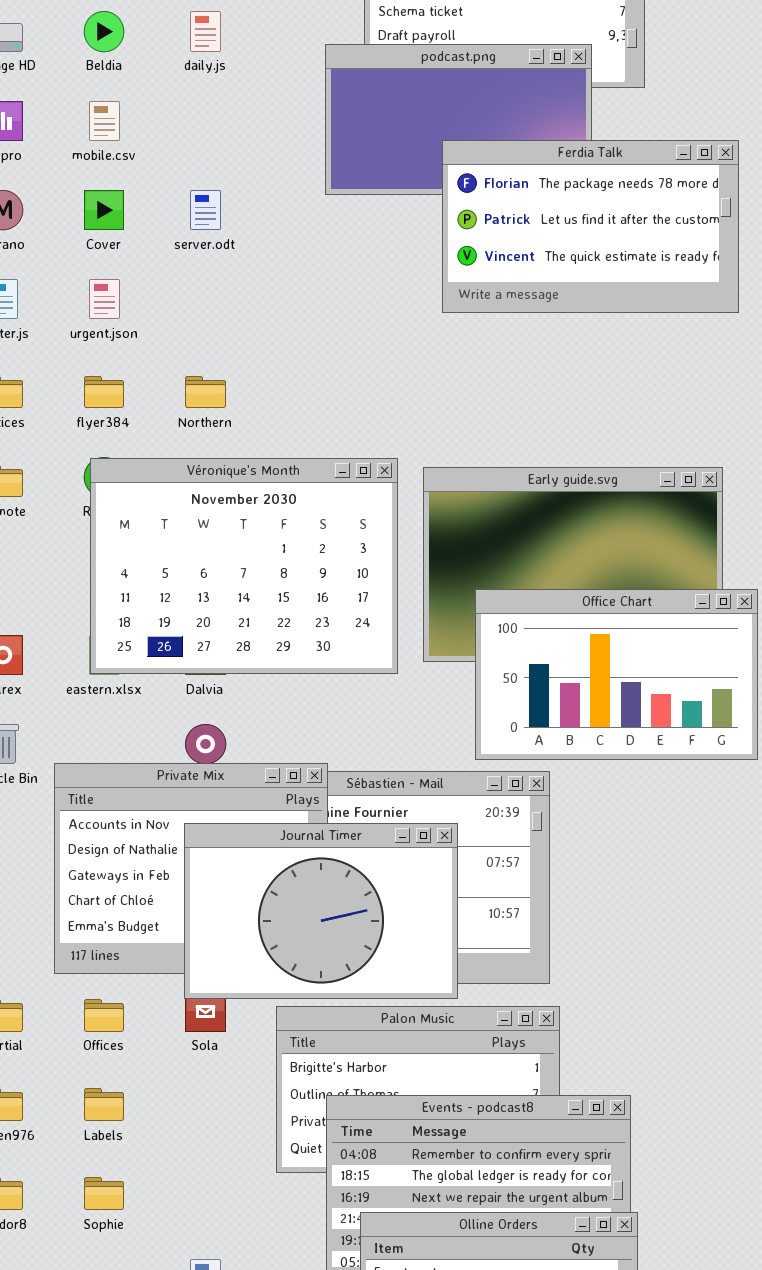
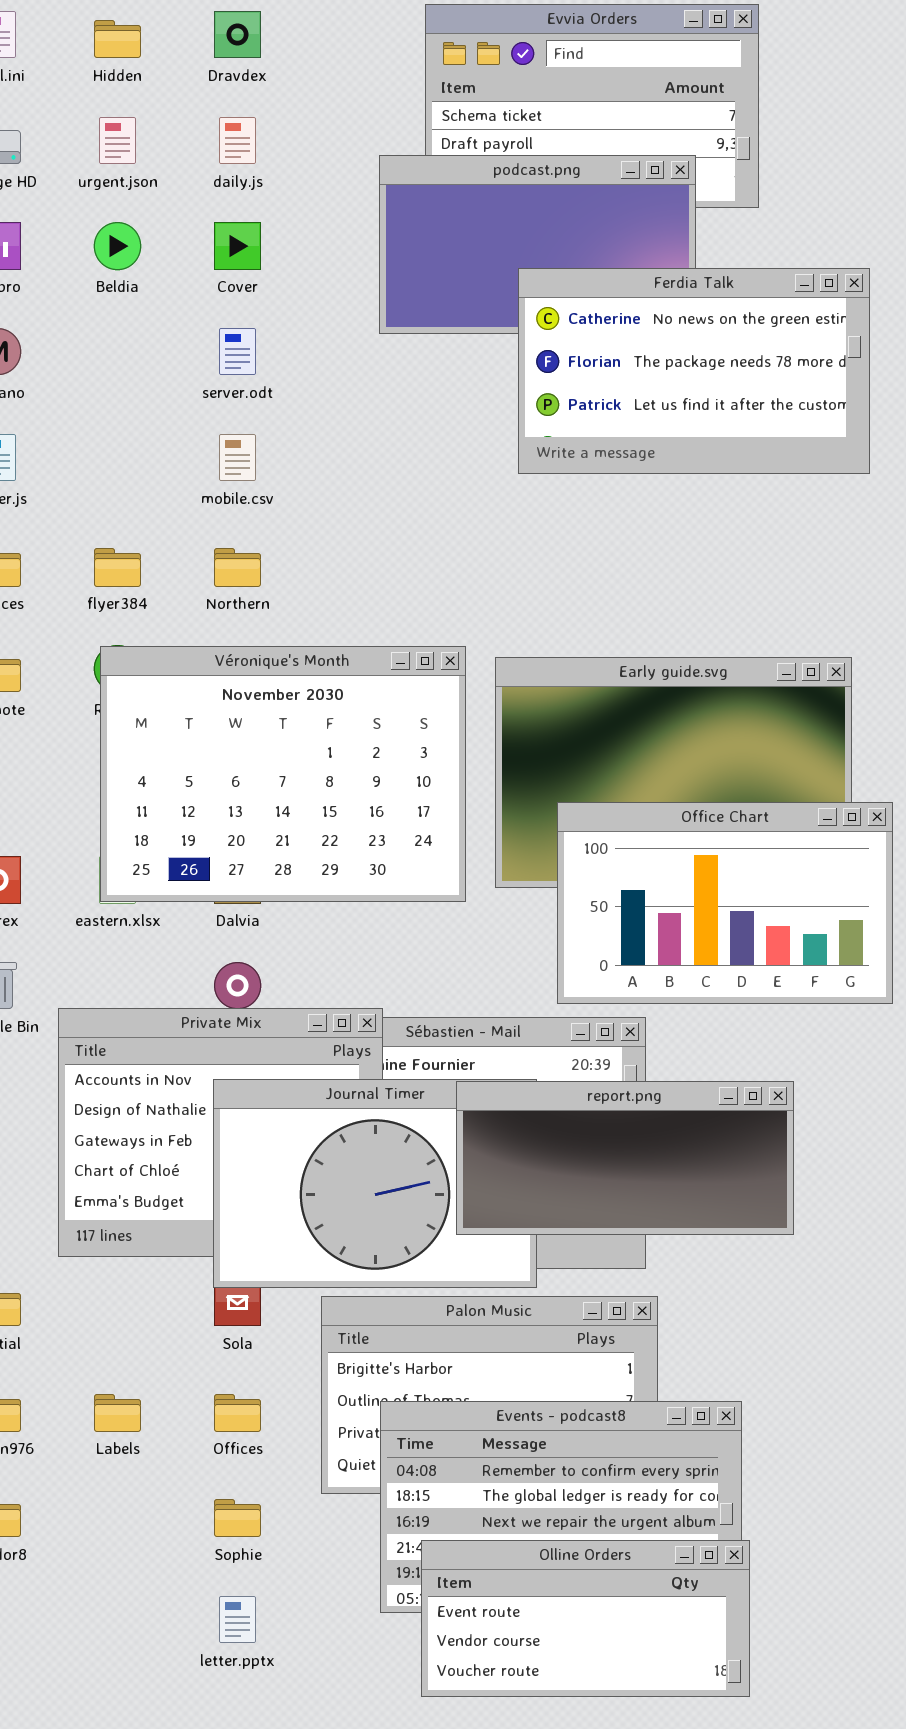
Beldia: [84,11,124,52] -> [94,222,141,270], moved
mobile.csv: [89,101,120,141] -> [219,434,256,481], moved
Ferdia Talk: [442,140,739,313] -> [518,268,870,474], scrolled up 1 row
Cover: [84,190,124,230] -> [214,222,261,270], moved
urgent.json: [89,279,120,319] -> [99,117,136,164], moved
report.png: none -> [456,1081,794,1235], opened
Offices: [84,999,124,1032] -> [214,1394,261,1432], moved
Sophie: [84,1177,124,1210] -> [214,1499,261,1537], moved

